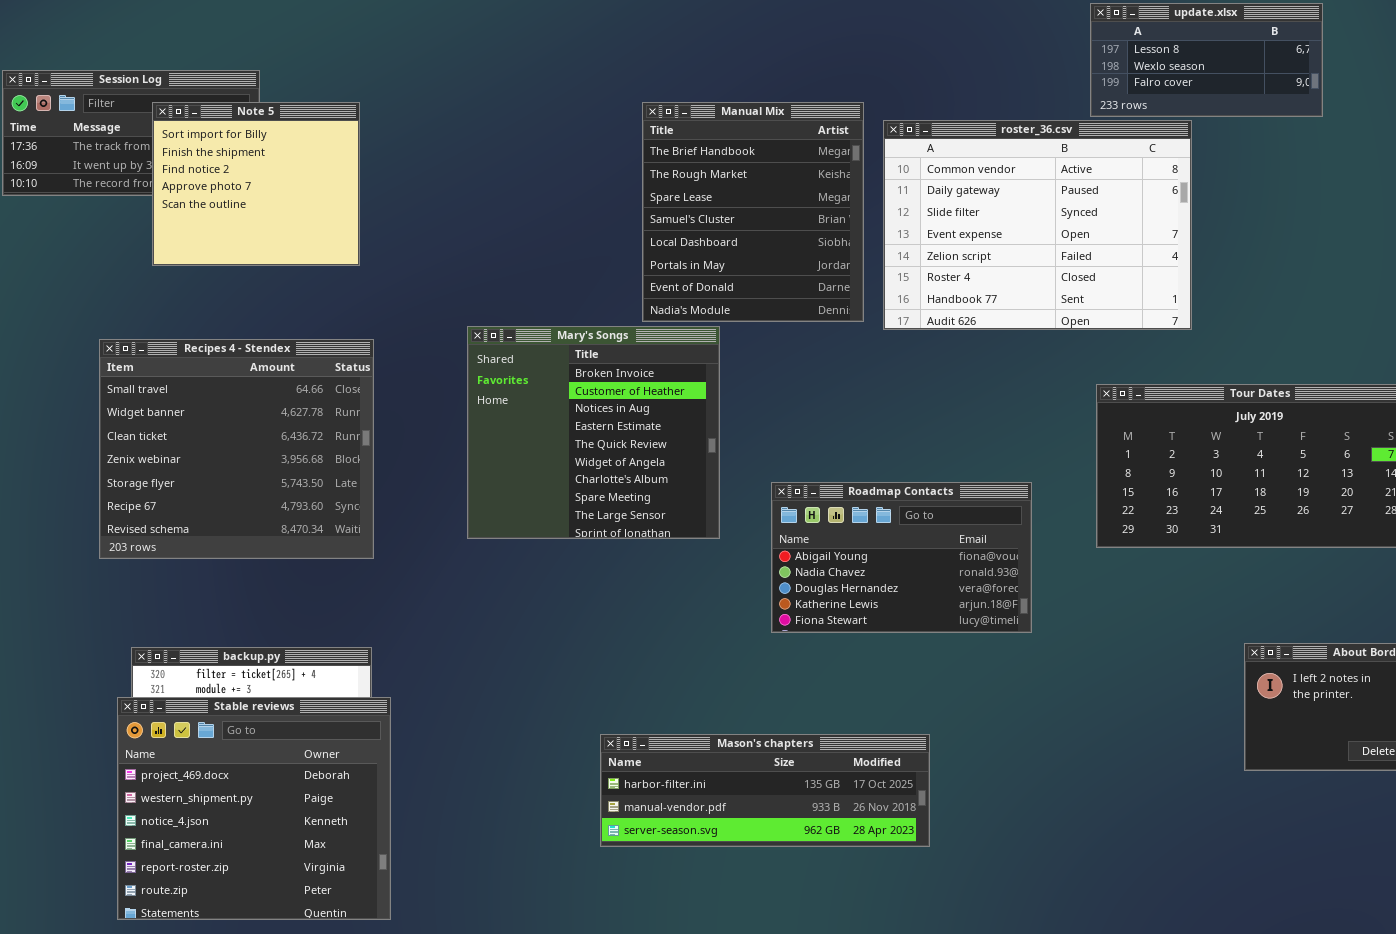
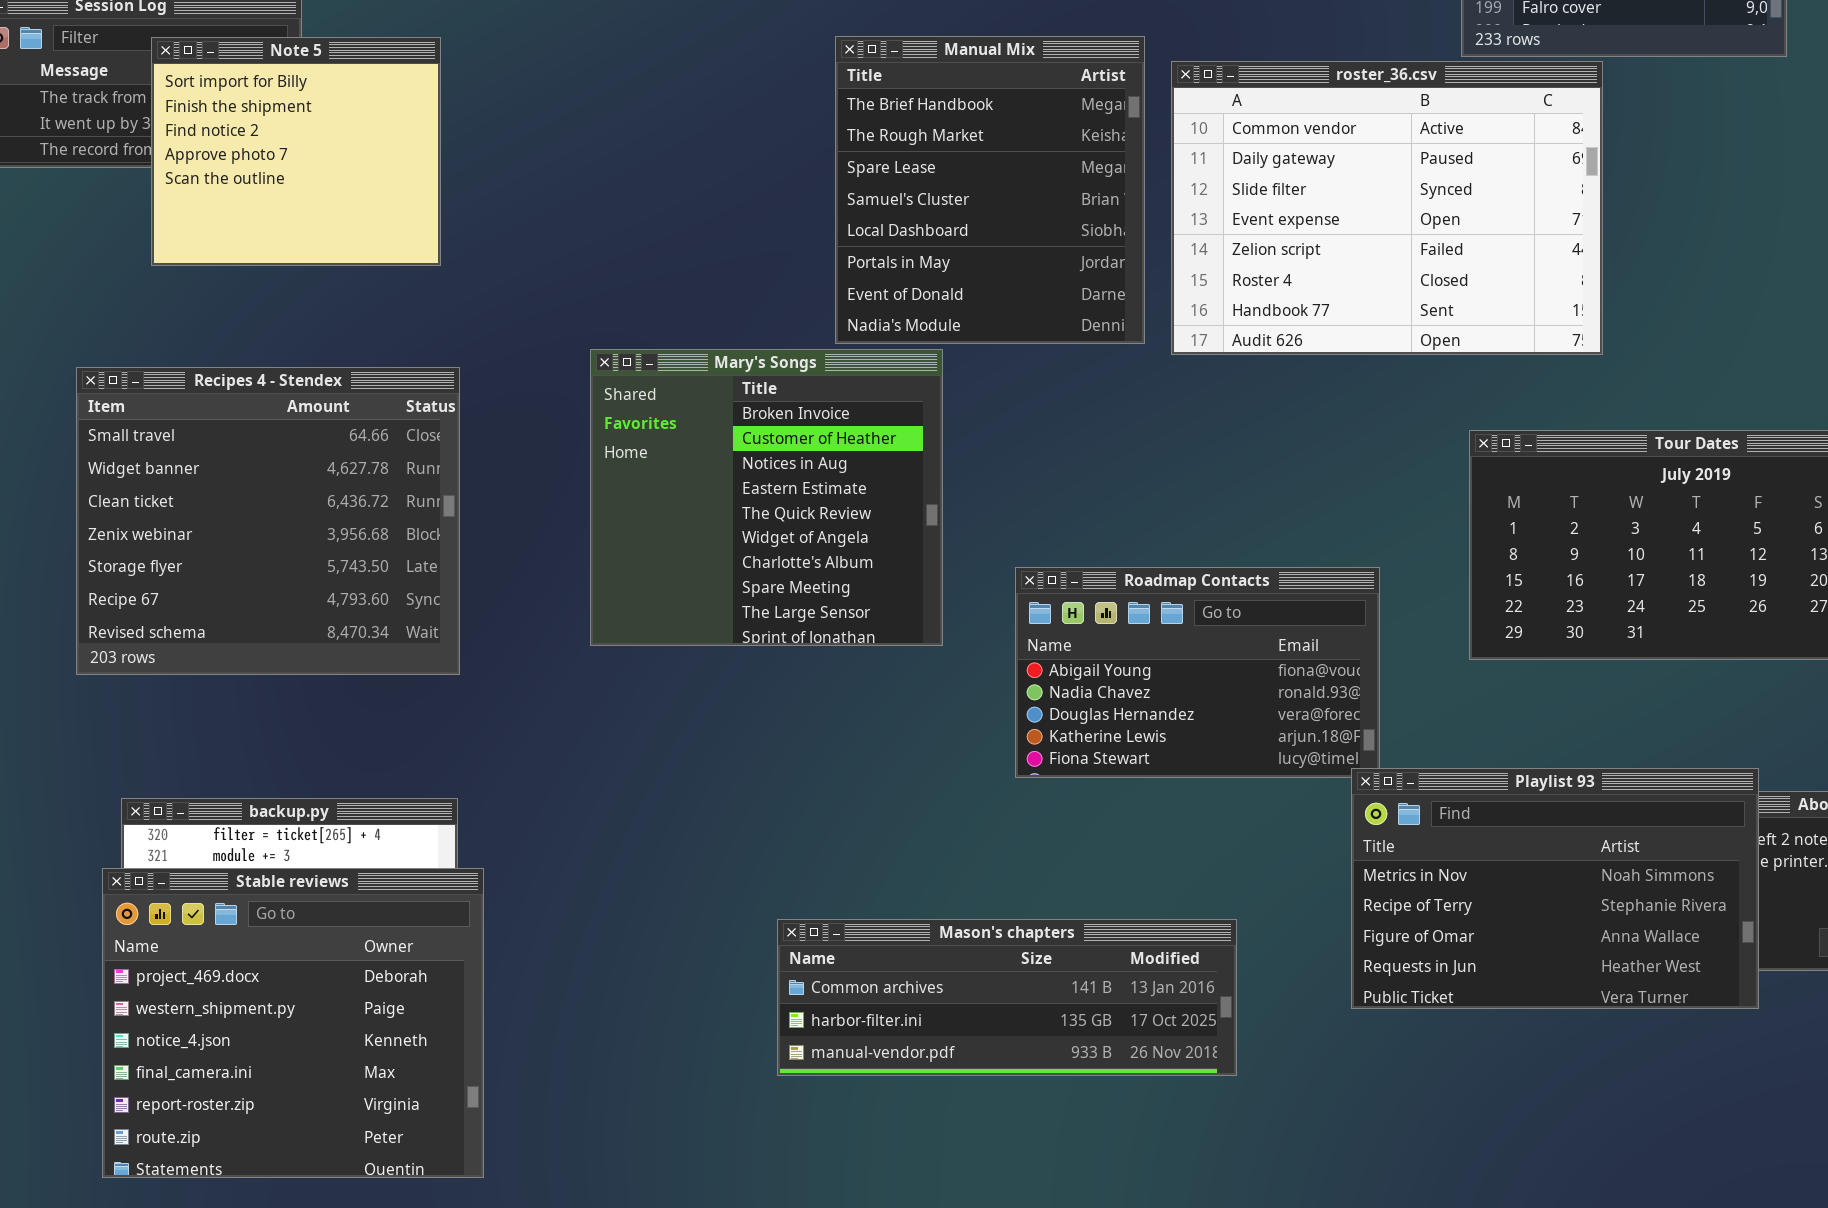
Playlist 93: none -> [1351,768,1759,1009], opened
Mason's chapters: [600,734,930,847] -> [777,919,1237,1076], scrolled up 1 row

